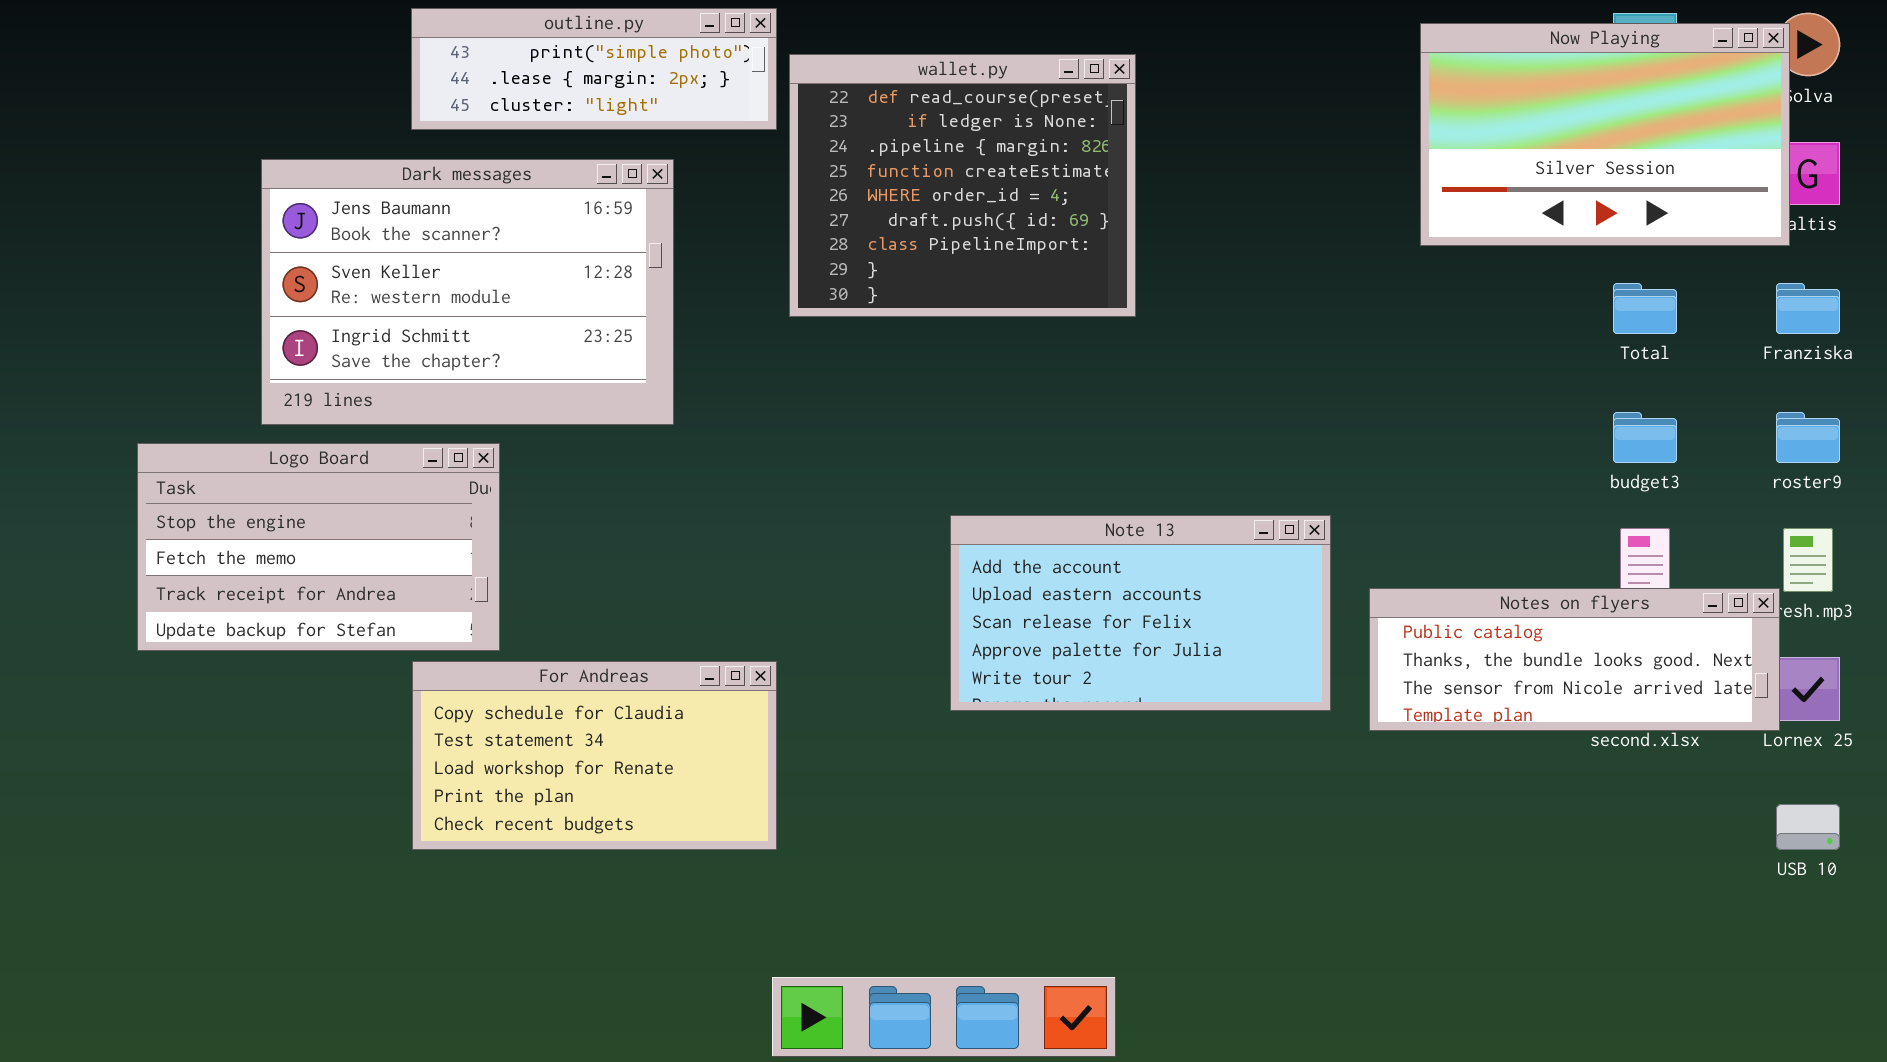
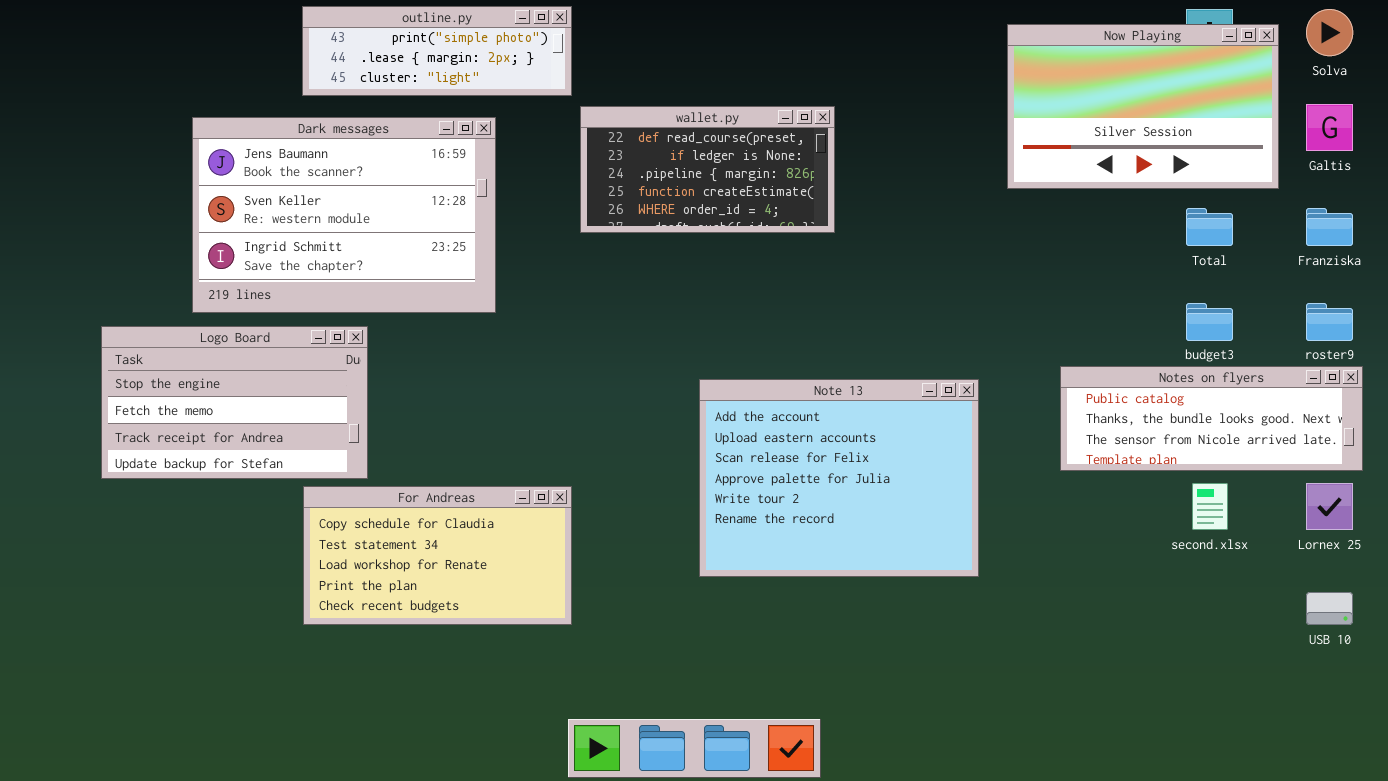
Now Playing: [1420,23,1790,246] -> [1007,24,1279,189], moved
wallet.py: [789,54,1136,317] -> [580,106,835,233], resized
Note 13: [950,515,1331,711] -> [699,379,979,577], resized
Notes on flyers: [1369,588,1780,731] -> [1060,366,1363,471], moved

